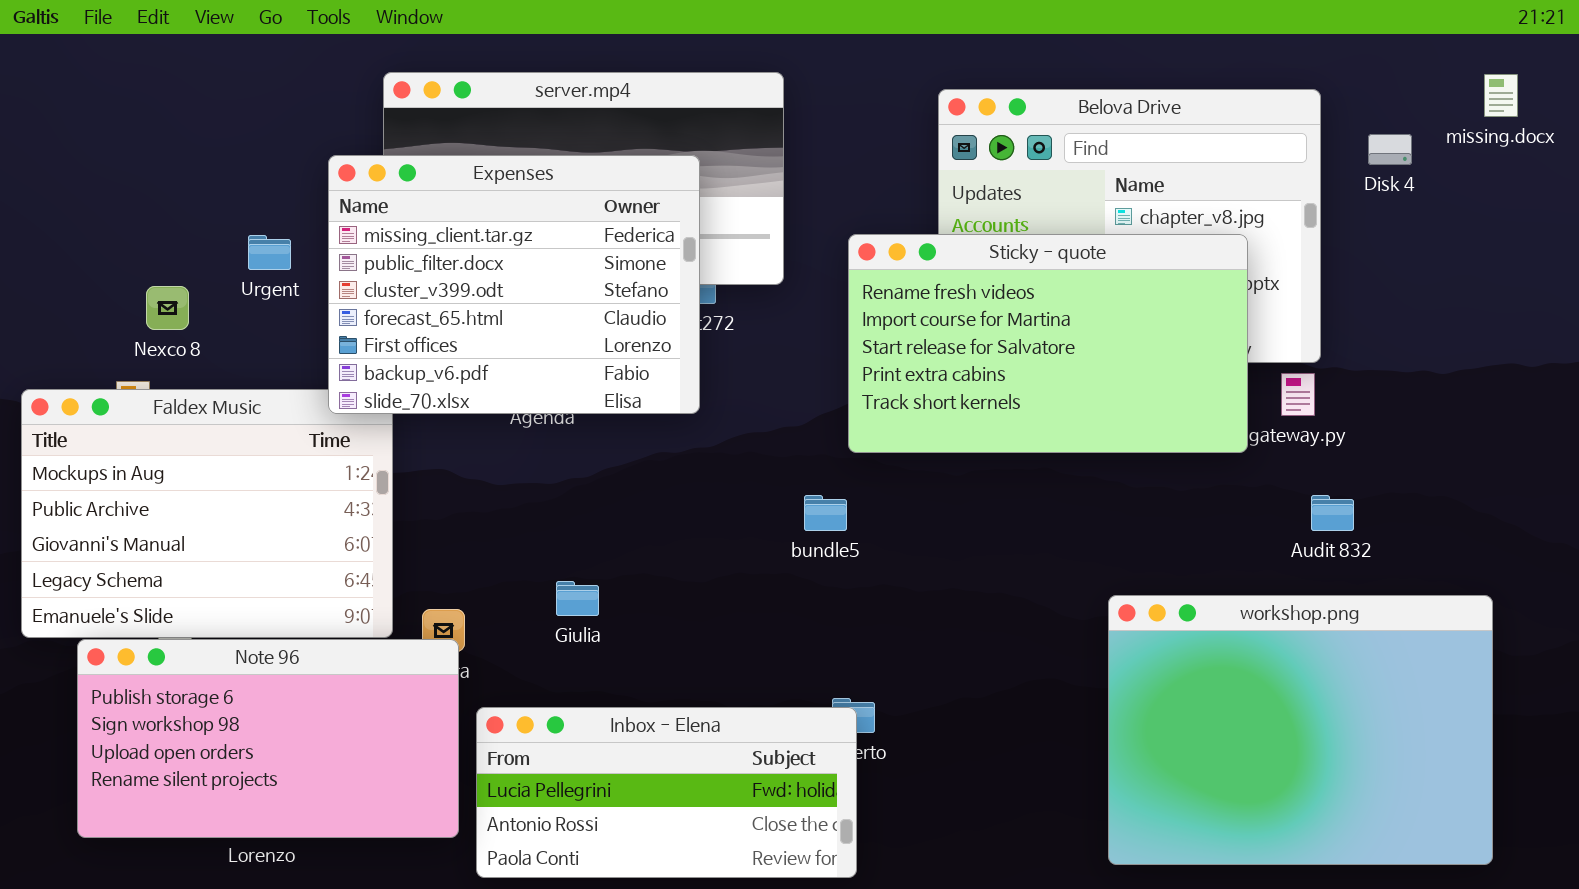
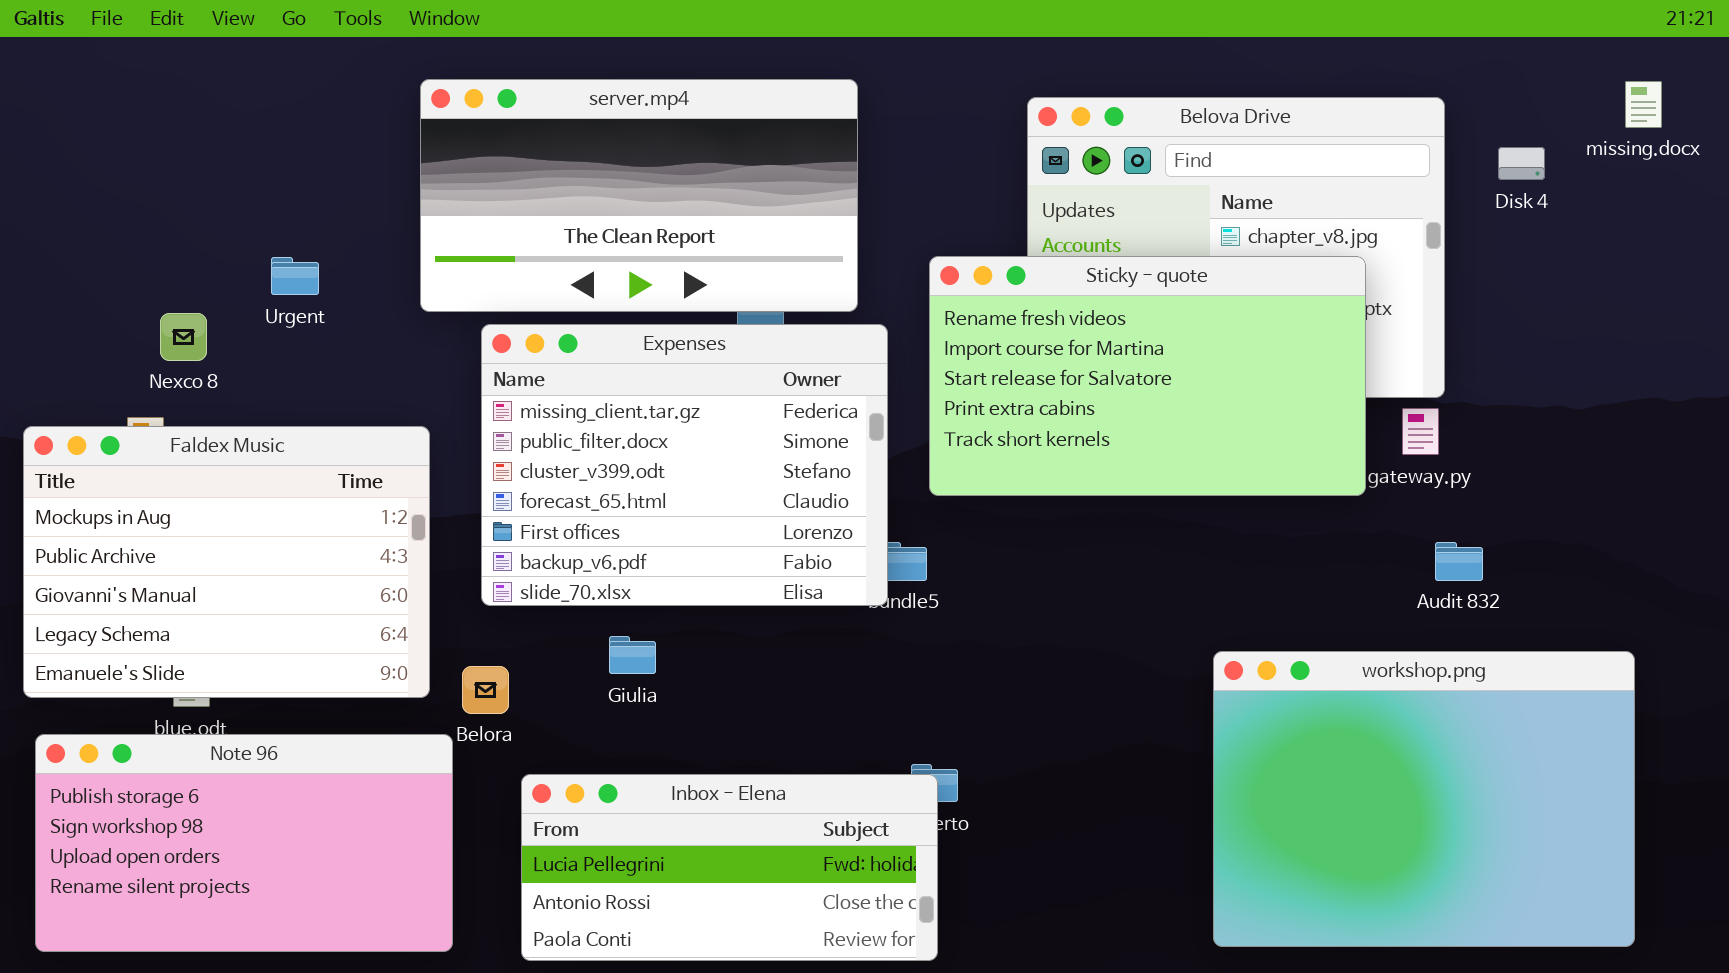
Expenses: [328,155,700,414] -> [481,324,888,606], moved
Note 96: [77,639,459,838] -> [35,734,453,952], moved

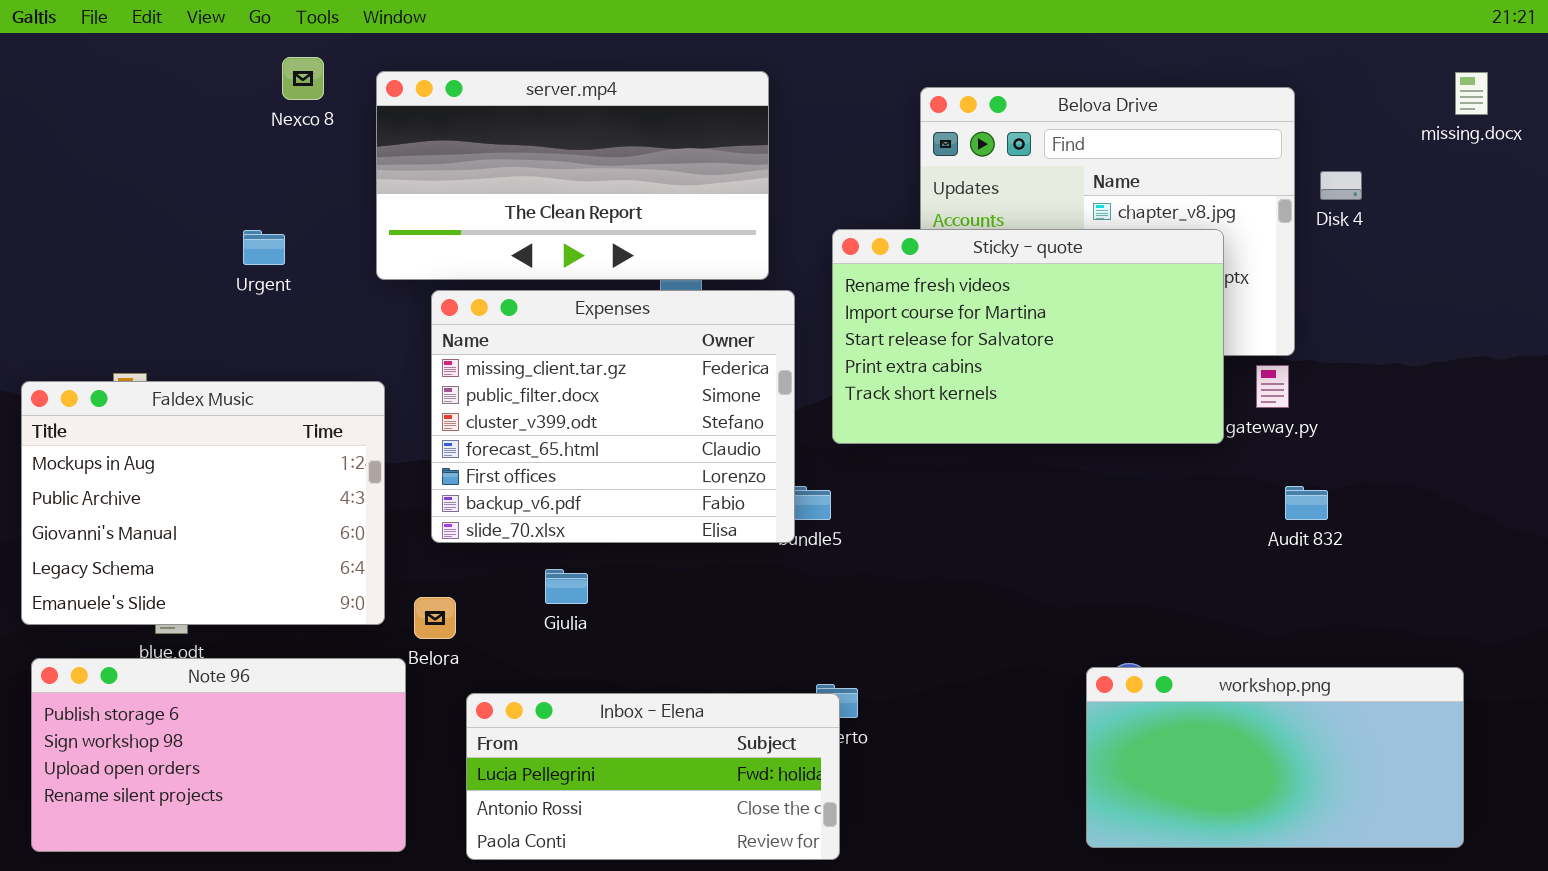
Disk 4: [1498,147,1545,180] -> [1320,171,1362,200], moved
Nexco 8: [160,313,207,361] -> [282,57,324,100], moved
workshop.png: [1213,651,1635,947] -> [1086,667,1464,848], resized

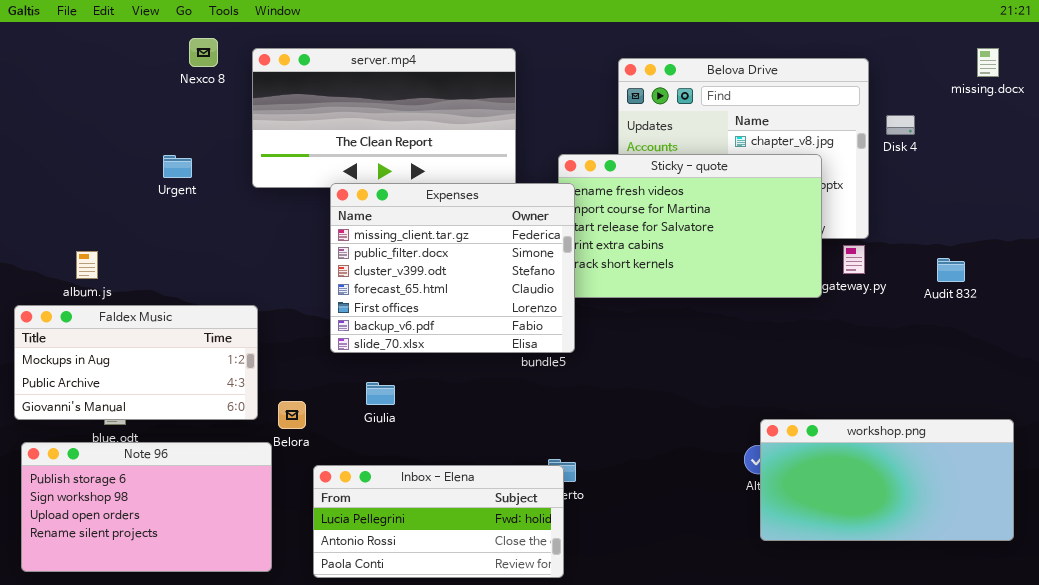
Expenses: [431,290,795,543] -> [330,183,575,353], moved
Faldex Music: [21,381,385,625] -> [14,305,258,420], resized
Audit 832: [1285,486,1328,520] -> [937,258,965,282], moved
workshop.png: [1086,667,1464,848] -> [760,419,1014,541], moved

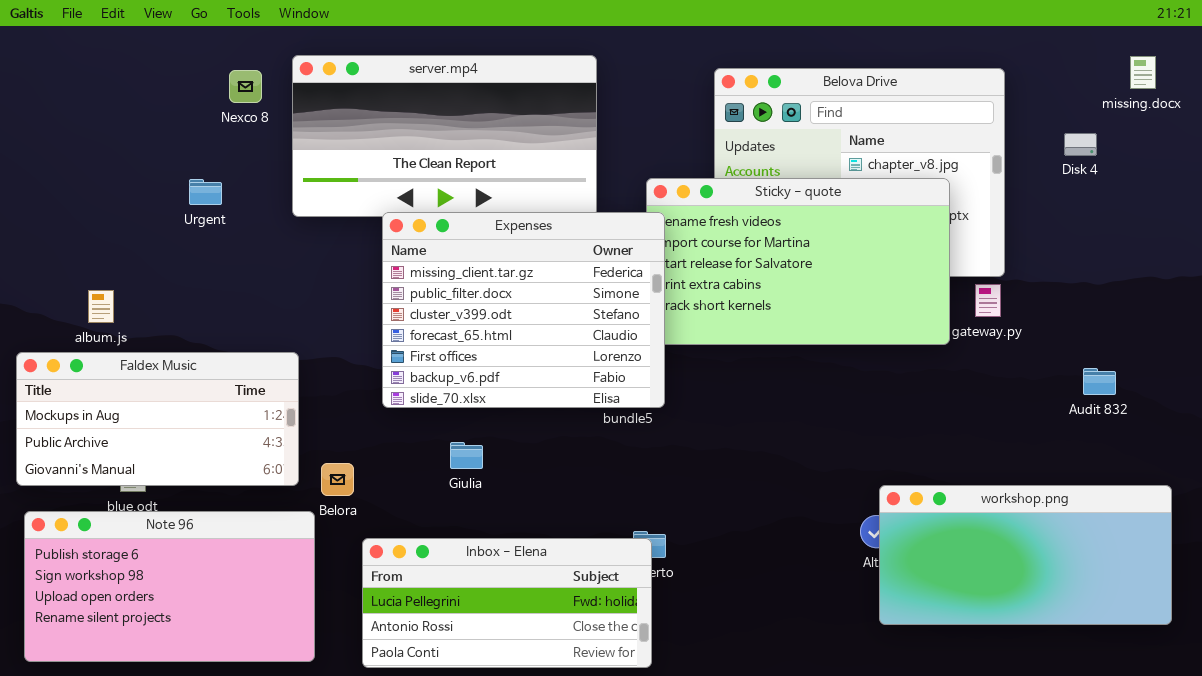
Nexco 8: [189,38,218,67] -> [229,70,262,103], moved
Disk 4: [886,115,915,135] -> [1064,133,1097,156], moved
Audit 832: [937,258,965,282] -> [1083,368,1116,395], moved
Giulia: [366,382,395,405] -> [450,442,483,469], moved

